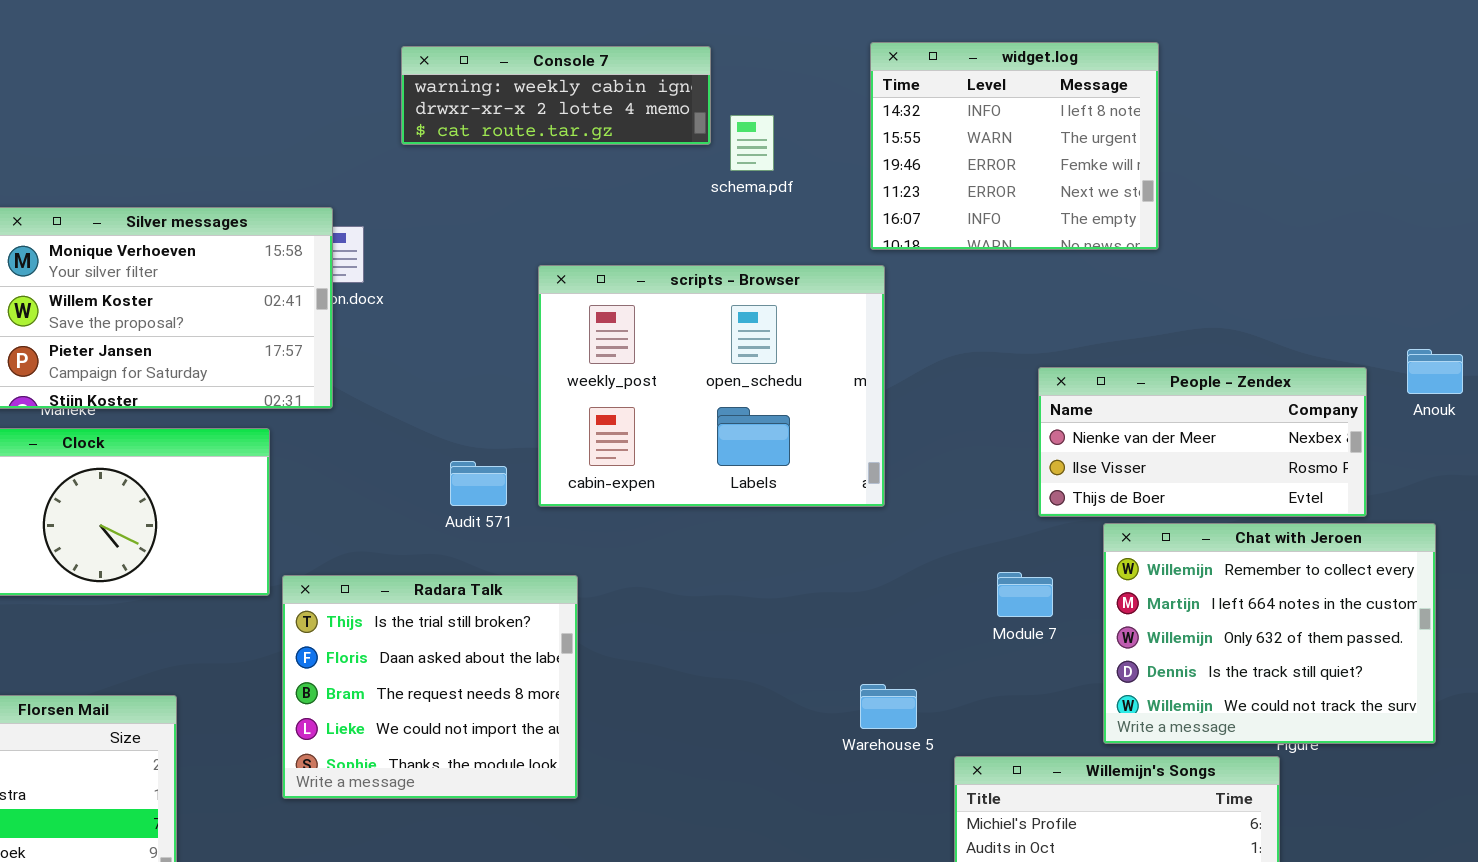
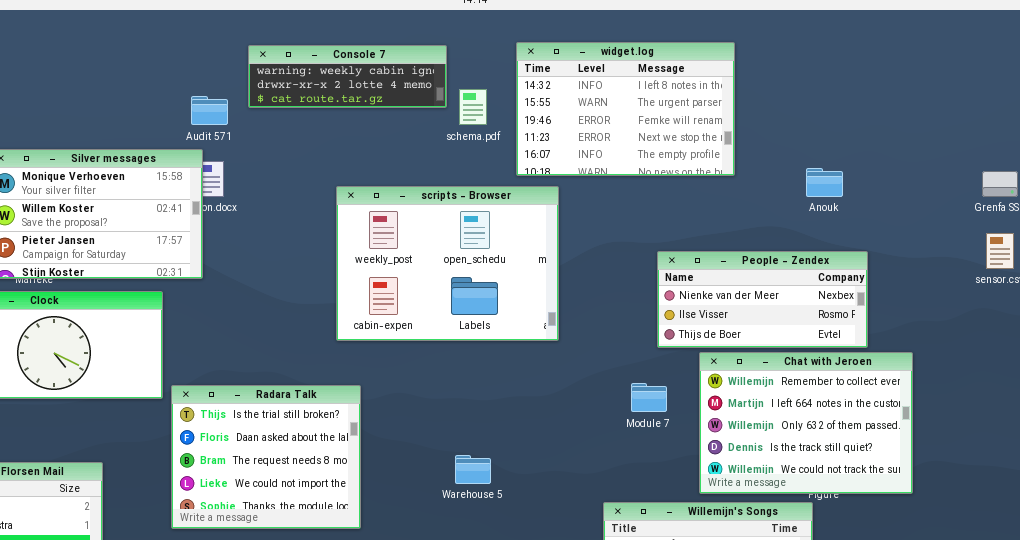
widget.log: [870,42,1159,250] -> [516,42,735,176], resized
Anouk: [1407,349,1463,394] -> [806,168,843,197], moved
Audit 571: [450,461,507,506] -> [191,96,228,125], moved
Warehouse 5: [860,684,917,729] -> [455,455,491,484], moved

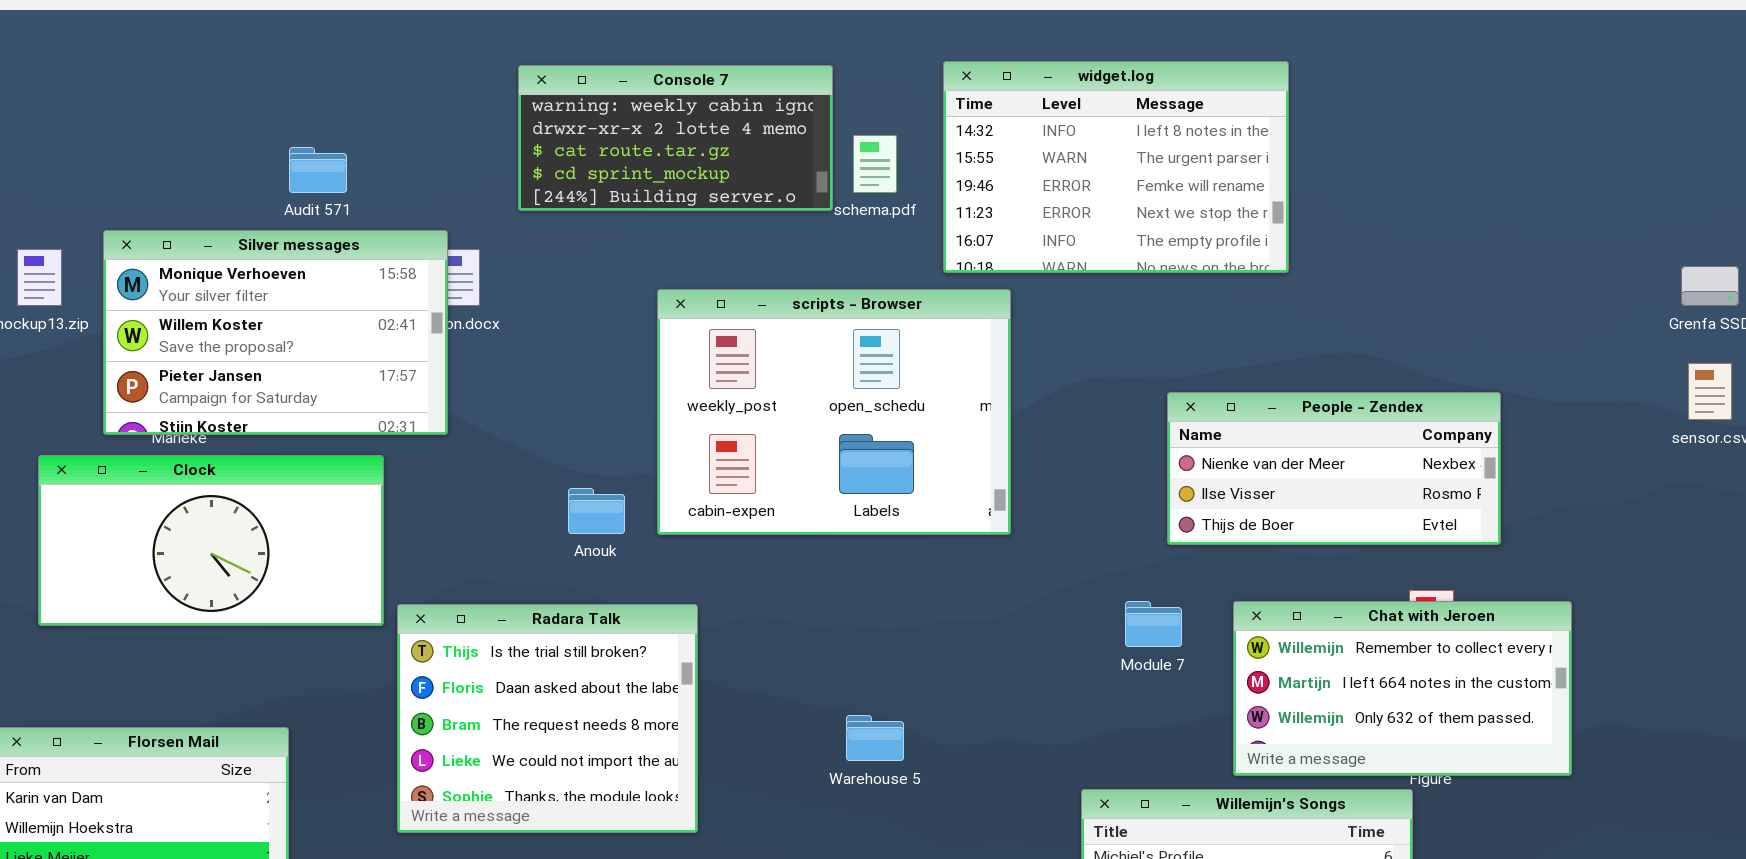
Console 7: [248,45,447,108] -> [518,65,833,211], resized
Audit 571: [191,96,228,125] -> [289,147,347,193], moved
Anouk: [806,168,843,197] -> [568,488,625,534], moved
Chat with Jeroen: [699,352,913,494] -> [1233,601,1572,776], resized

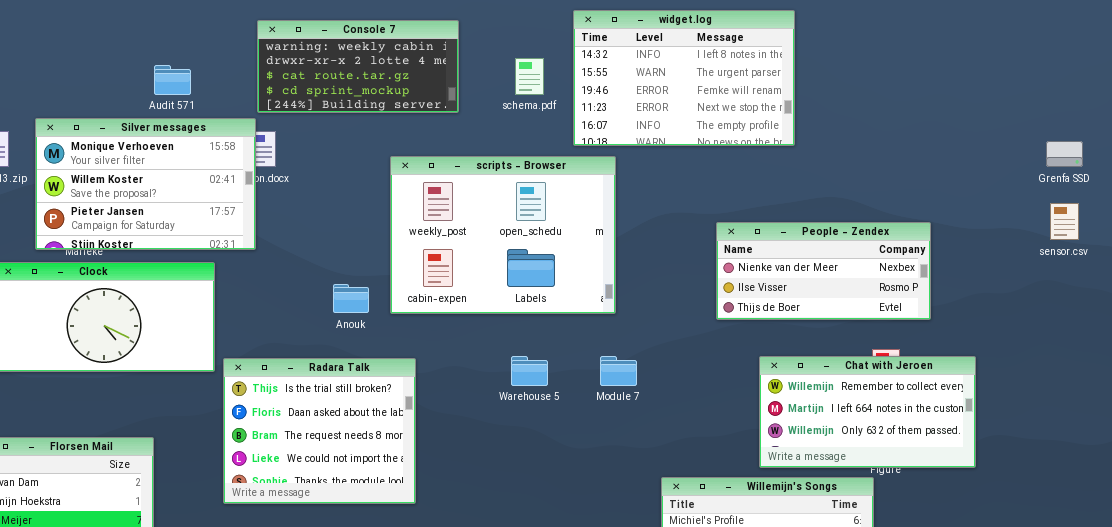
Console 7: [518,65,833,211] -> [257,20,459,113], moved
Module 7: [1125,601,1182,647] -> [600,356,637,386], moved
Warehouse 5: [846,715,904,761] -> [511,356,548,386], moved

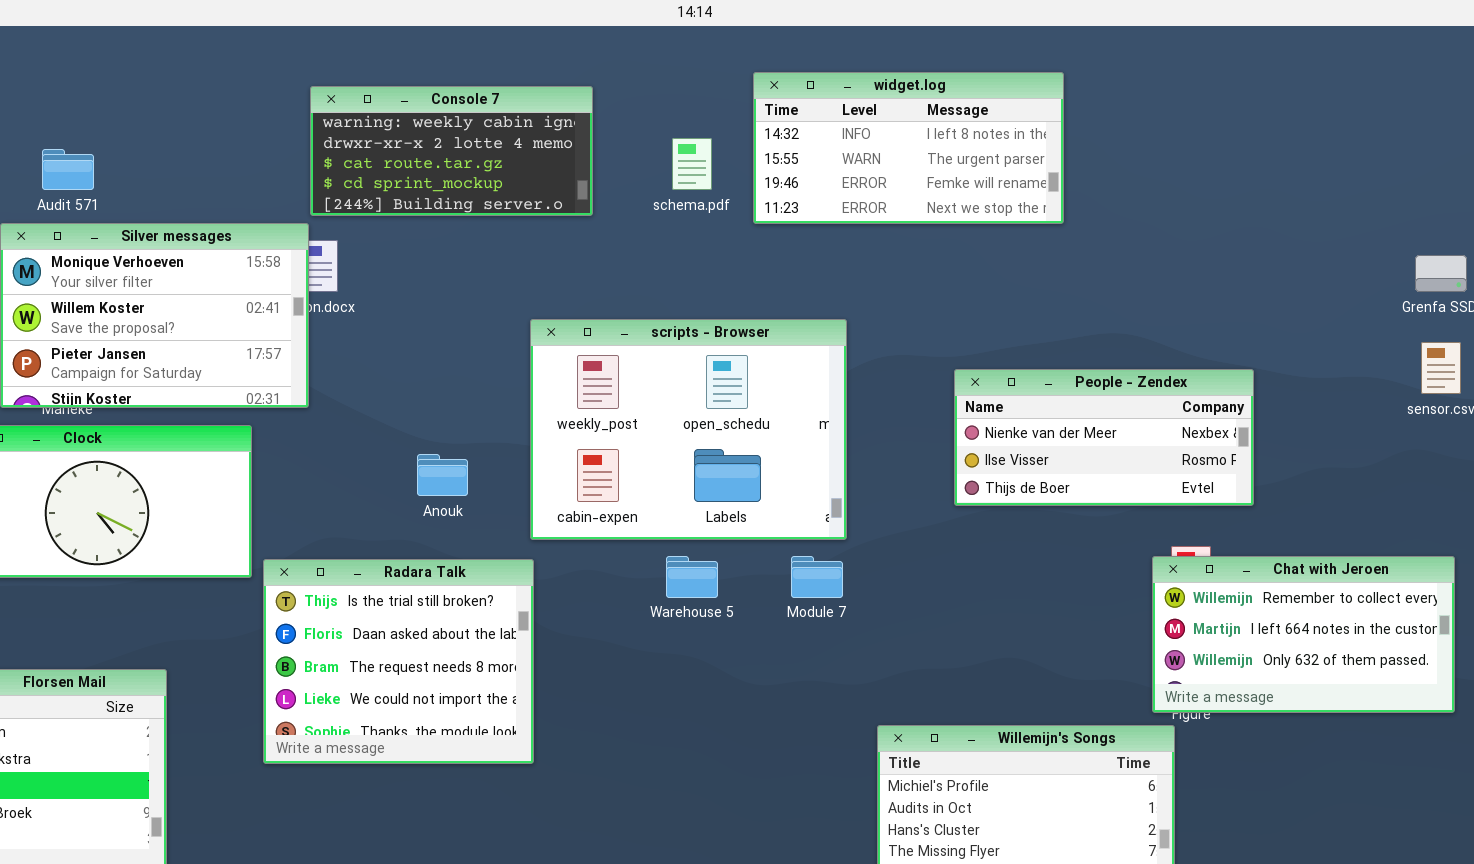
widget.log: [573,10,795,146] -> [753,72,1064,224], resized
Audit 571: [154,65,191,95] -> [42,149,94,190], moved
scripts - Browser: [390,156,616,314] -> [530,319,847,540], moved
Chat with Jeroen: [759,356,976,468] -> [1152,556,1455,713], moved

